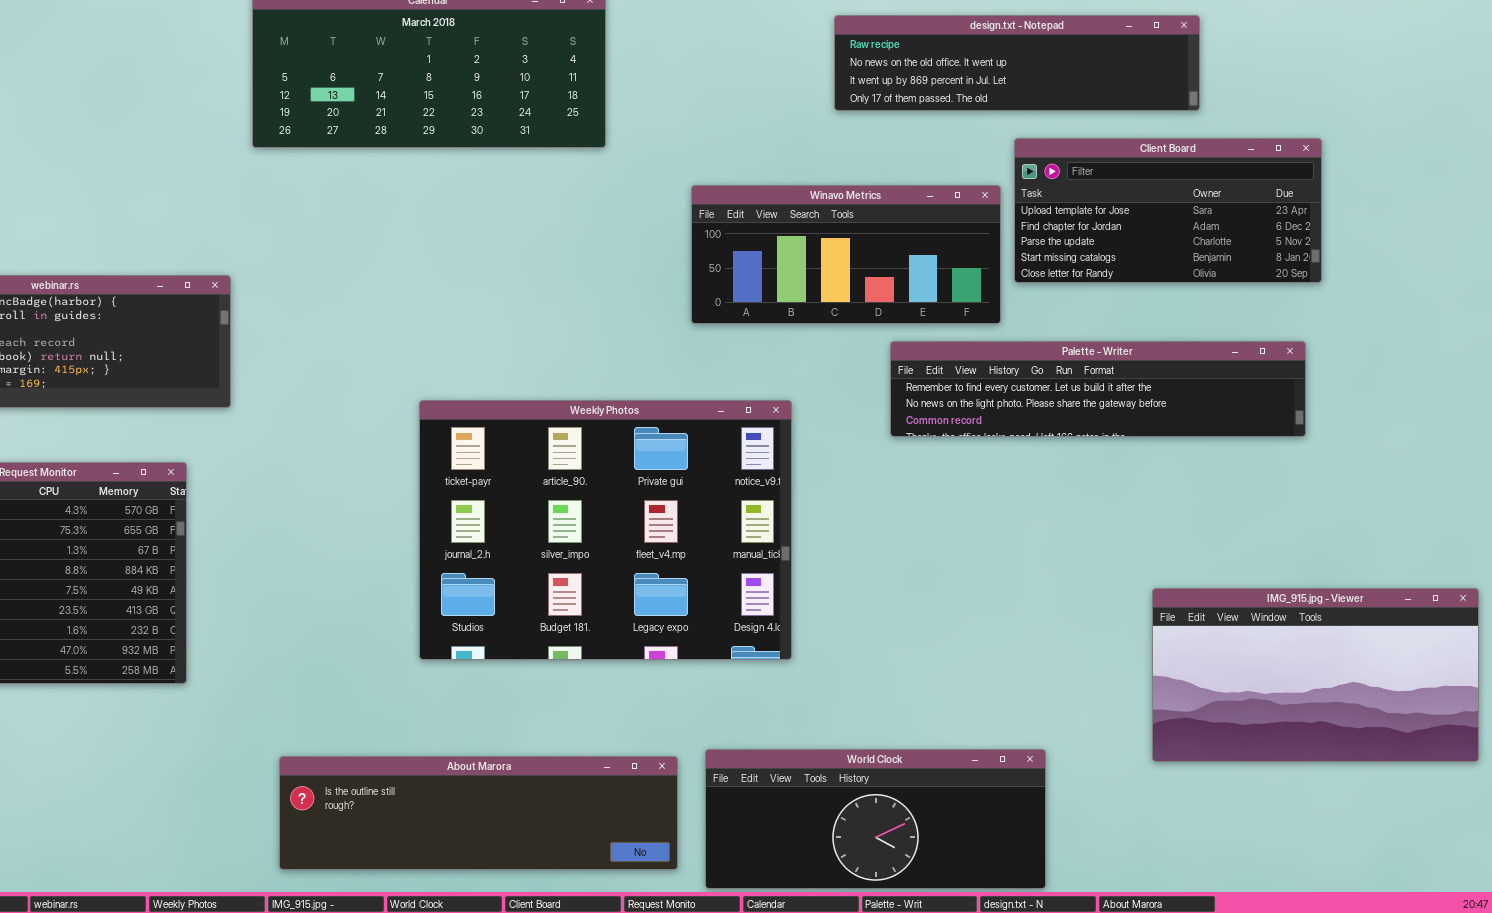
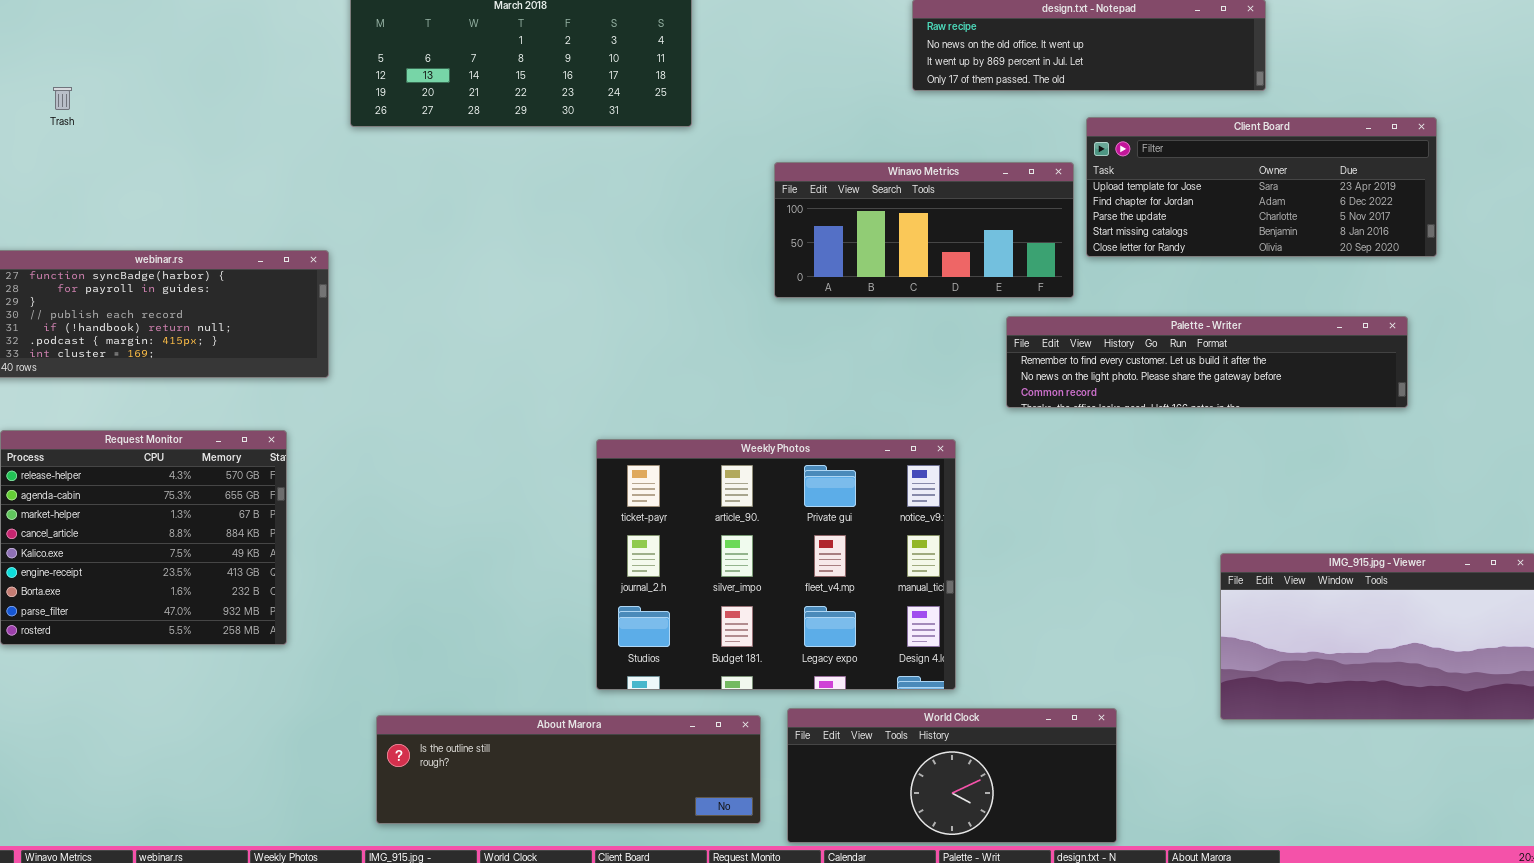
Client Board: [1014,138,1322,283] -> [1086,117,1437,257], resized
Palette - Writer: [890,341,1306,437] -> [1006,316,1408,408], moved
Weekly Photos: [419,400,792,660] -> [596,439,956,690], moved

